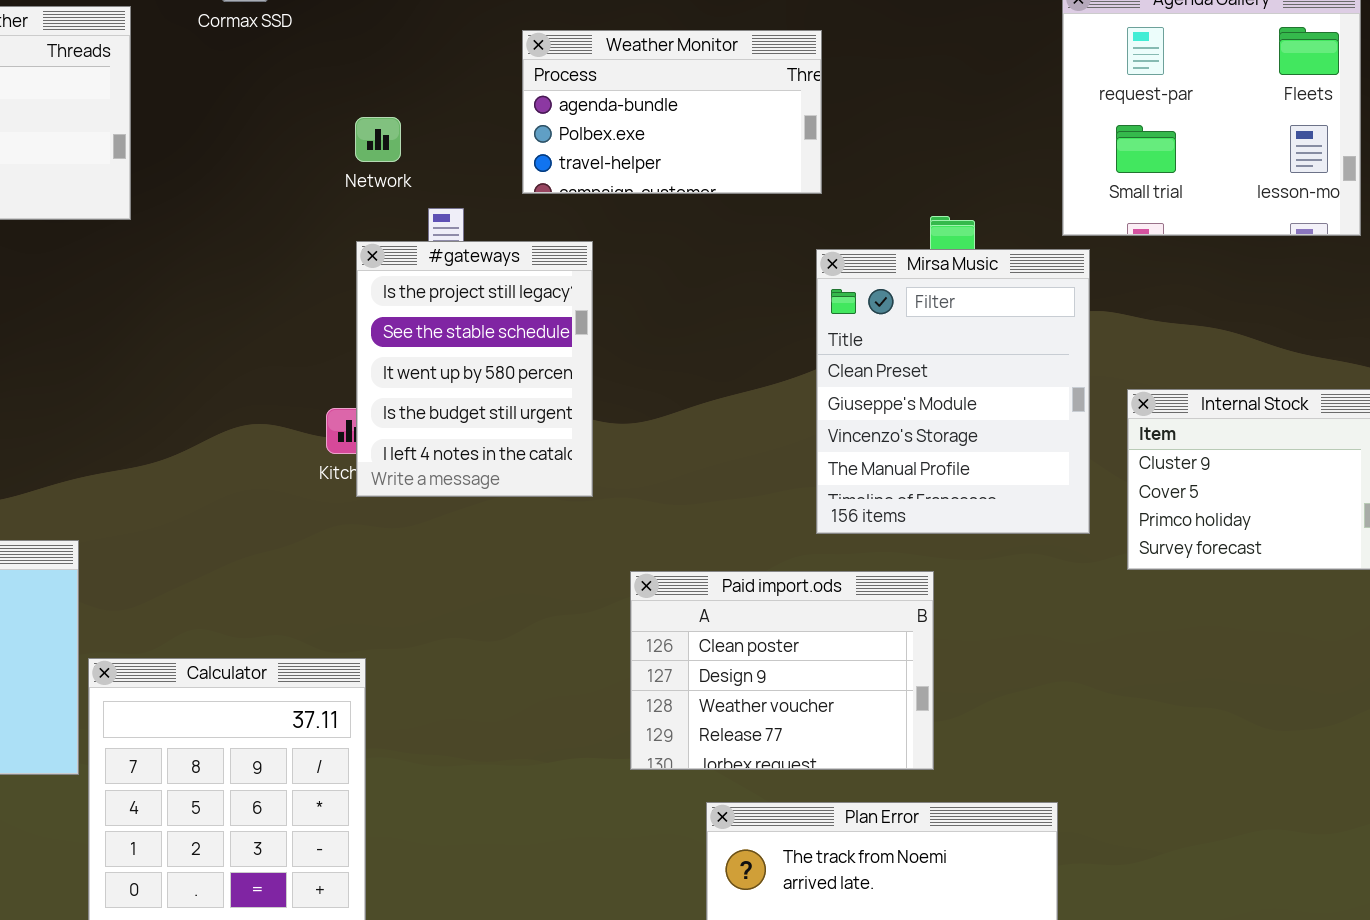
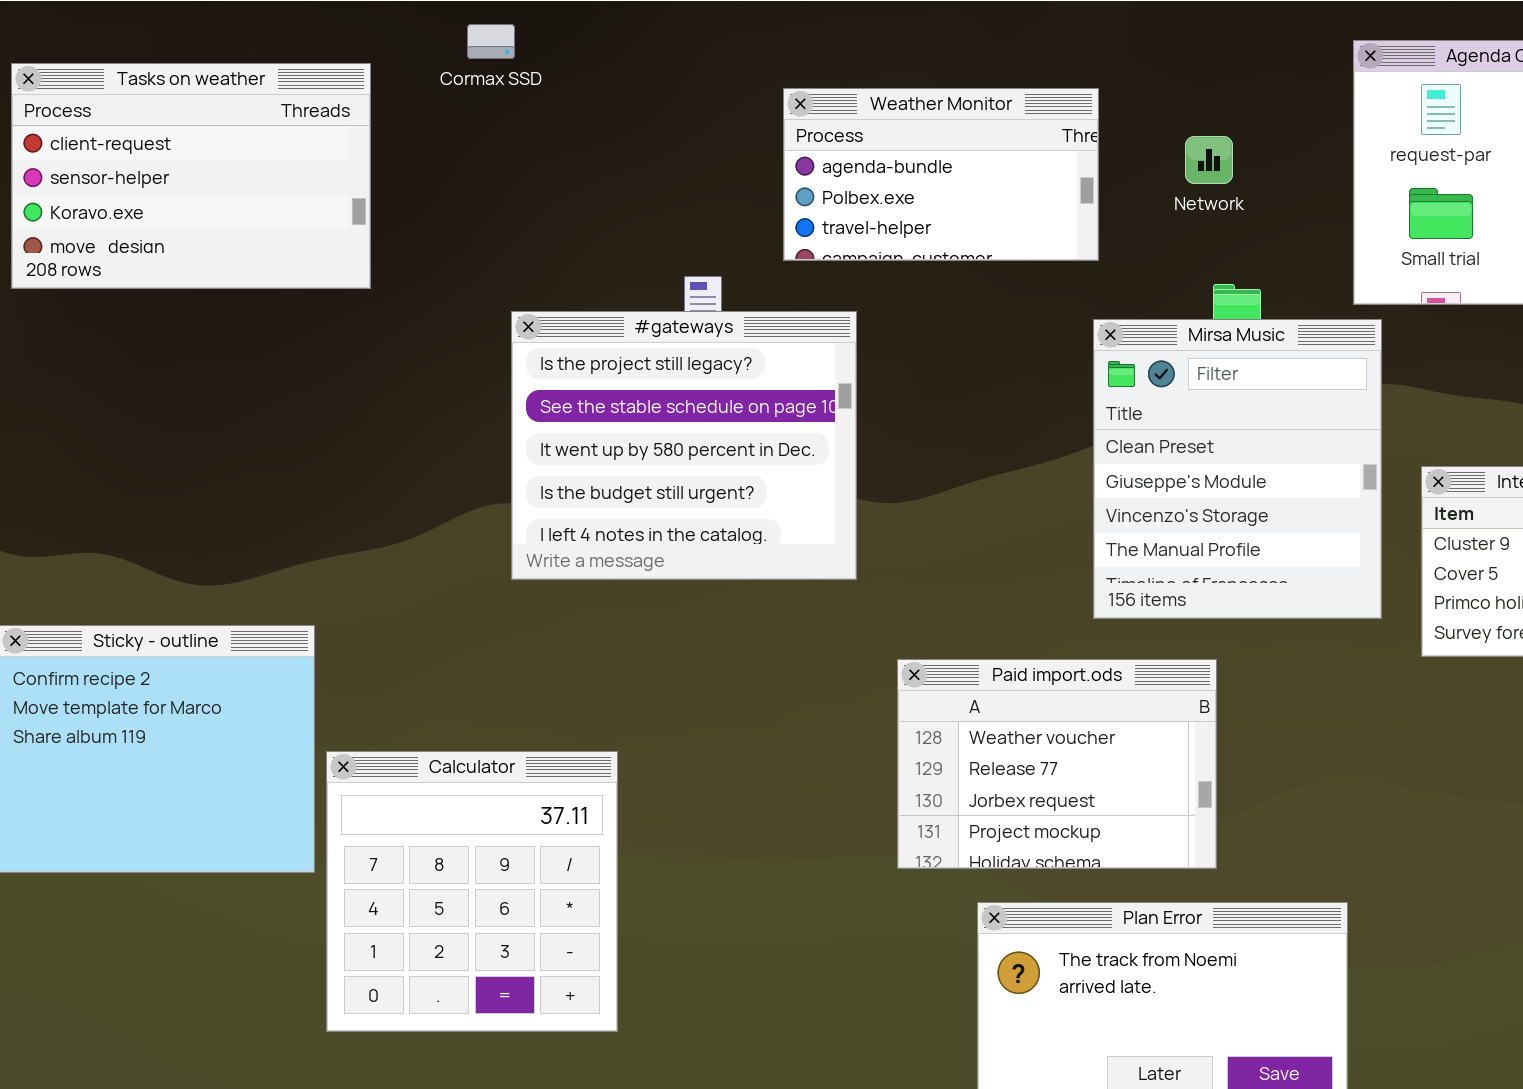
Network: [355,117,401,162] -> [1185,136,1233,184], moved
#gateways: [356,241,593,497] -> [511,311,857,580], resized
Paid import.ods: [630,571,934,770] -> [897,659,1217,869], scrolled down 2 rows

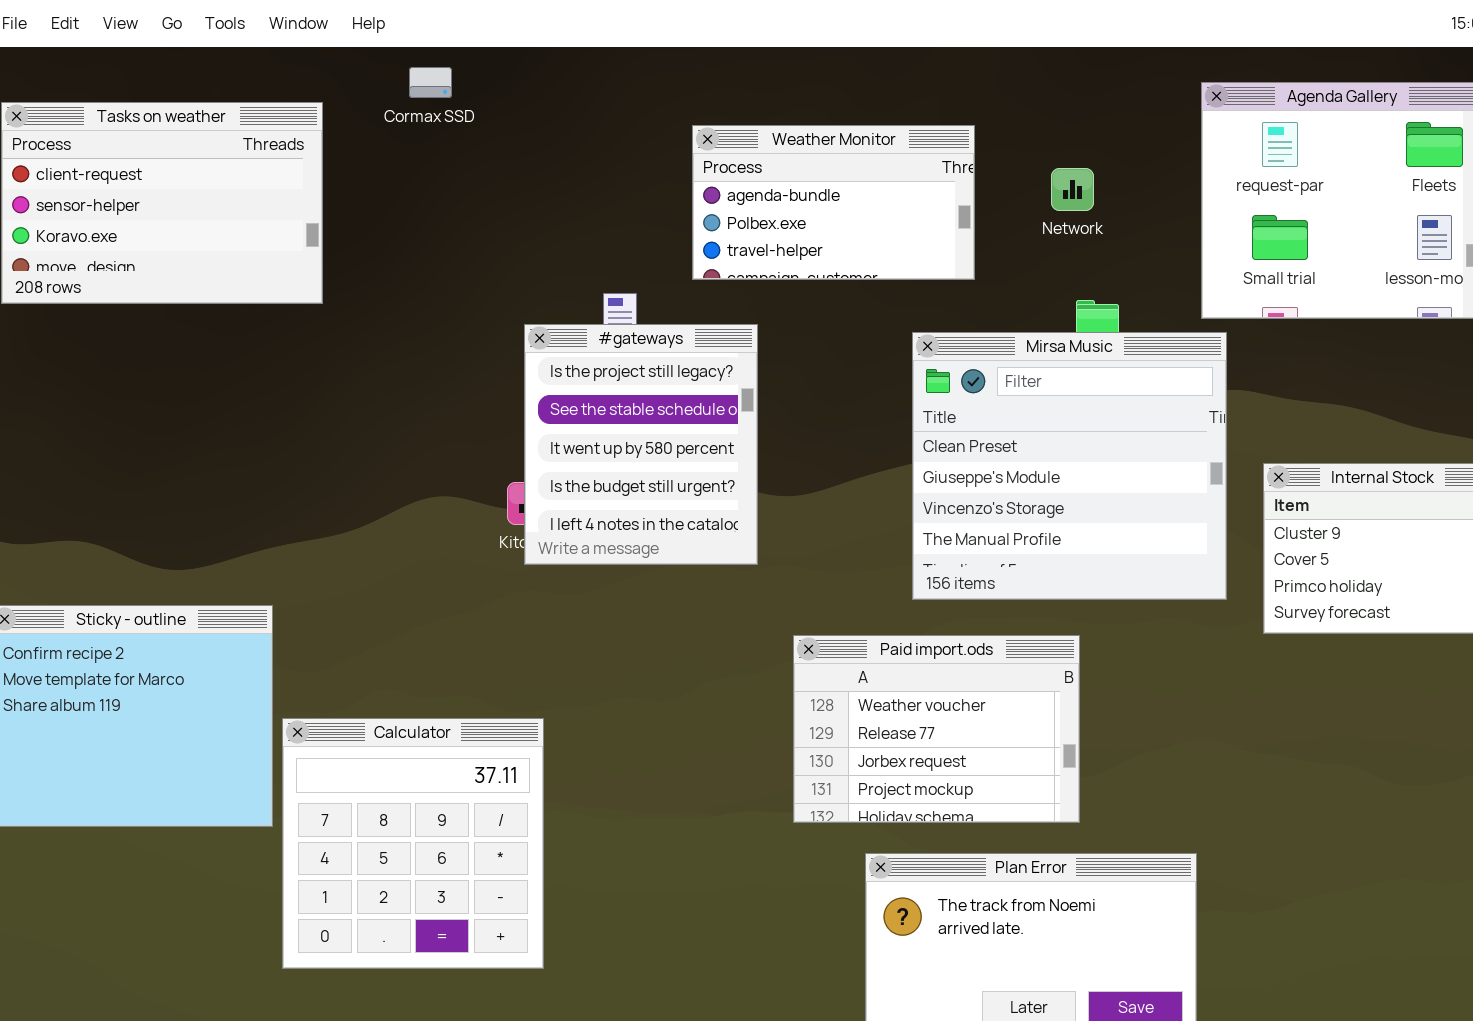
#gateways: [511,311,857,580] -> [524,324,758,565], resized
Mirsa Music: [1093,319,1382,619] -> [912,332,1227,600], resized

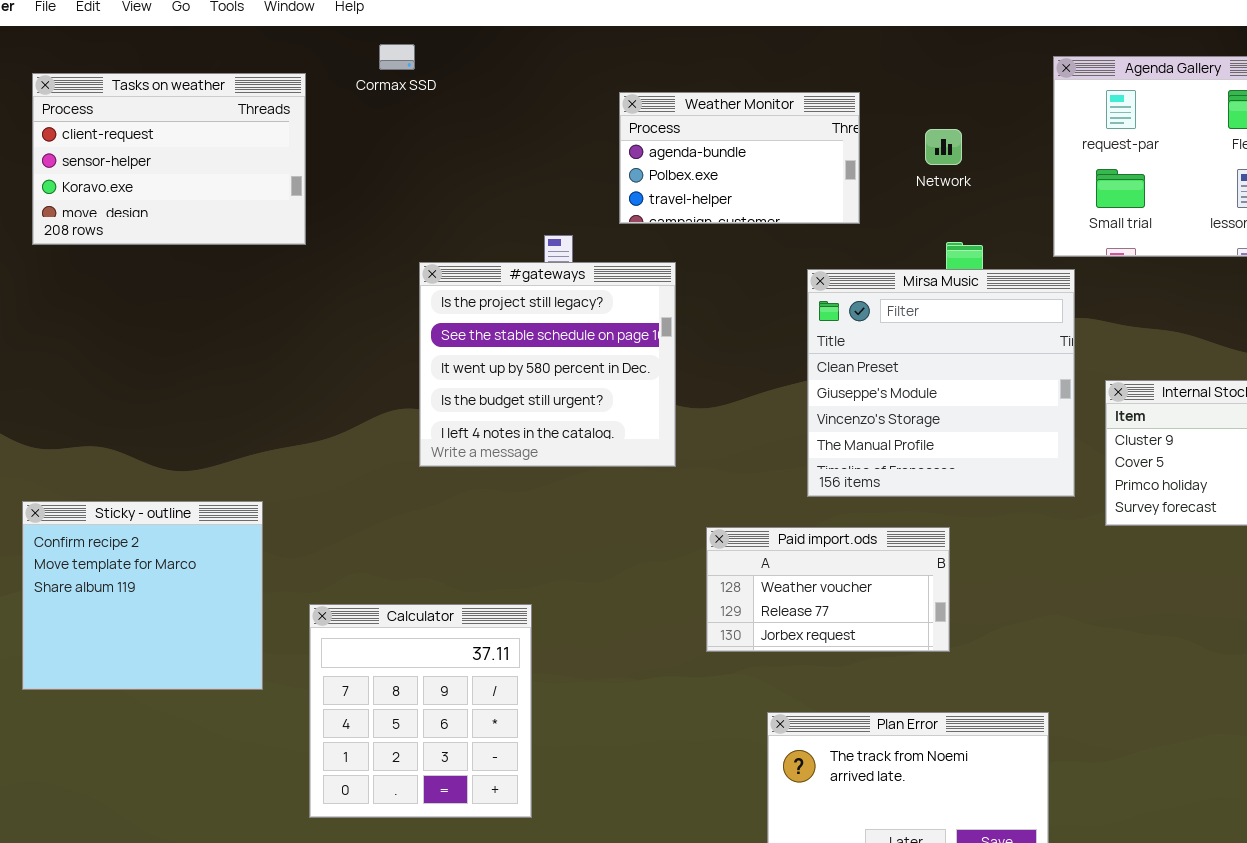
#gateways: [524,324,758,565] -> [419,262,676,467], resized
Paid import.ods: [793,635,1080,823] -> [706,527,950,652], resized
Calculator: [282,718,544,969] -> [309,604,532,818], moved

